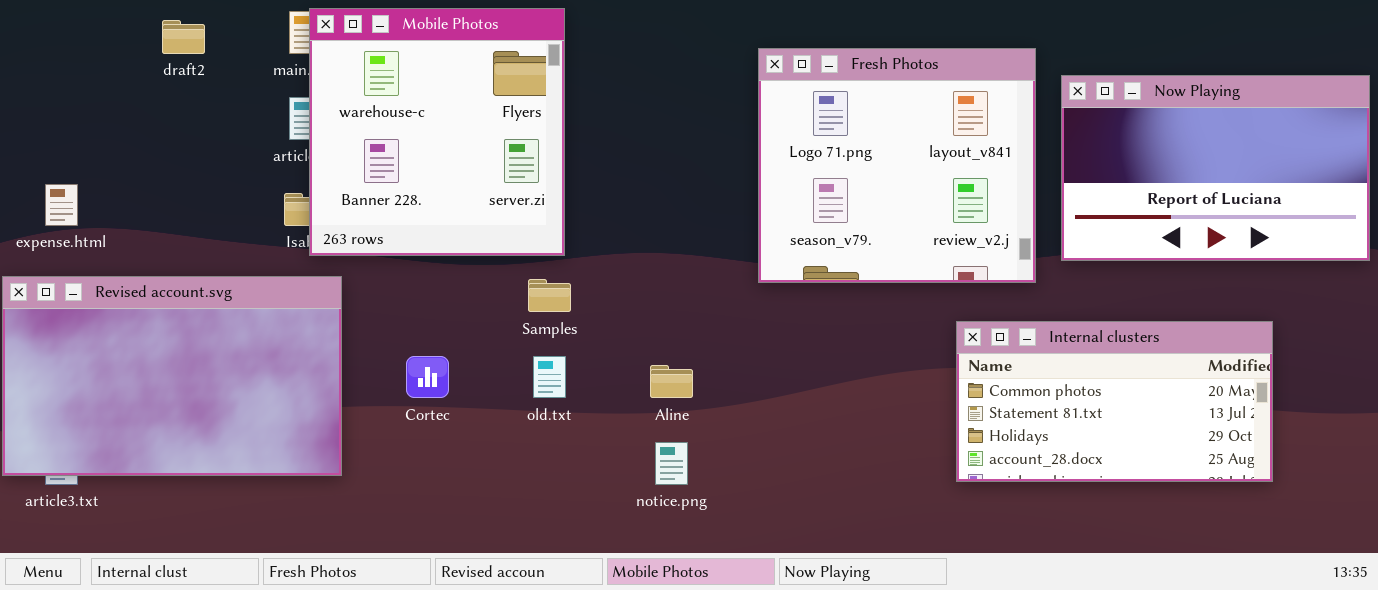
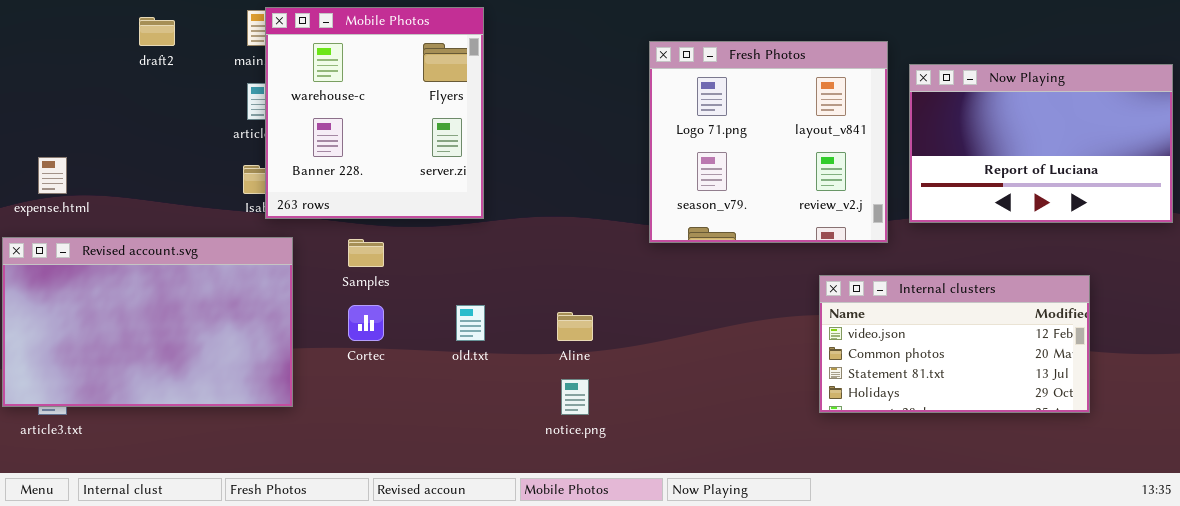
Samples: [528,279,571,312] -> [348,239,384,267], moved
Internal clusters: [956,321,1273,482] -> [819,275,1090,413], scrolled up 1 row

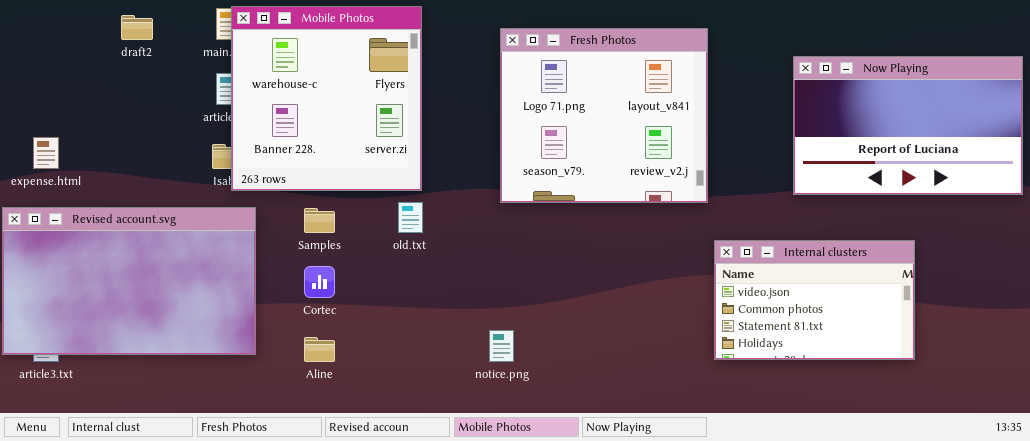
Fresh Photos: [649,41,888,243] -> [500,28,708,203], moved
Internal clusters: [819,275,1090,413] -> [714,240,915,360], resized
old.txt: [456,305,485,341] -> [398,202,423,233], moved
Aline: [557,312,593,341] -> [304,337,335,362], moved

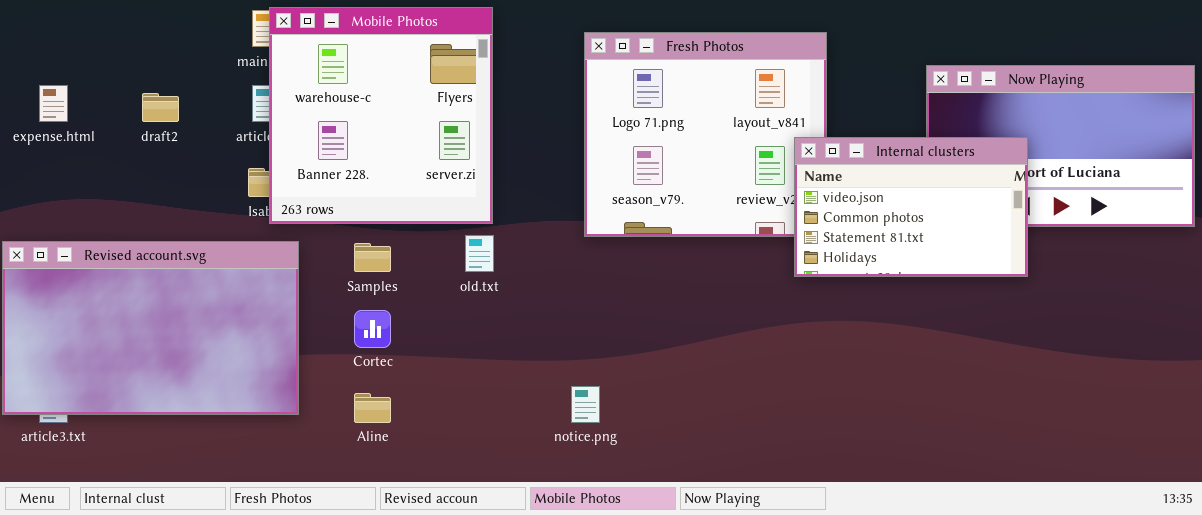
draft2: [121,15,153,40] -> [142,93,179,122], moved
expense.html: [33,137,59,169] -> [39,85,68,122], moved
Internal clusters: [714,240,915,360] -> [794,137,1028,277], moved

